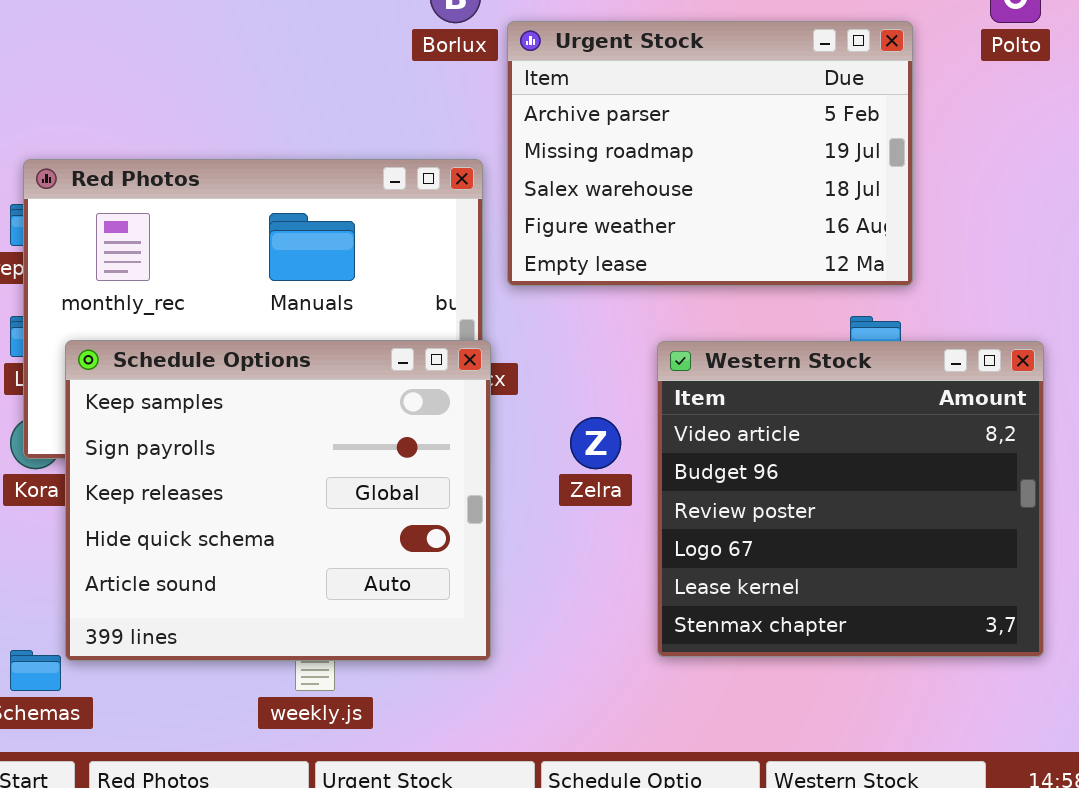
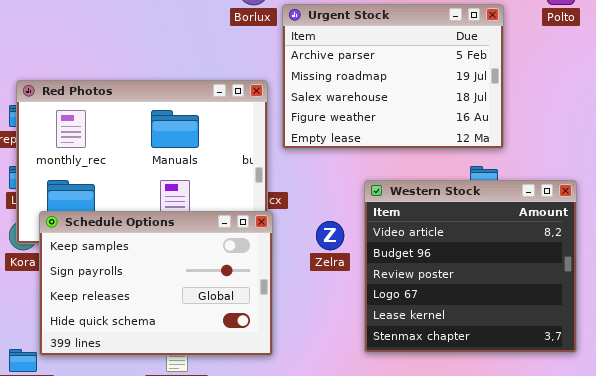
Schedule Options: [65,340,491,661] -> [39,211,273,356], resized

